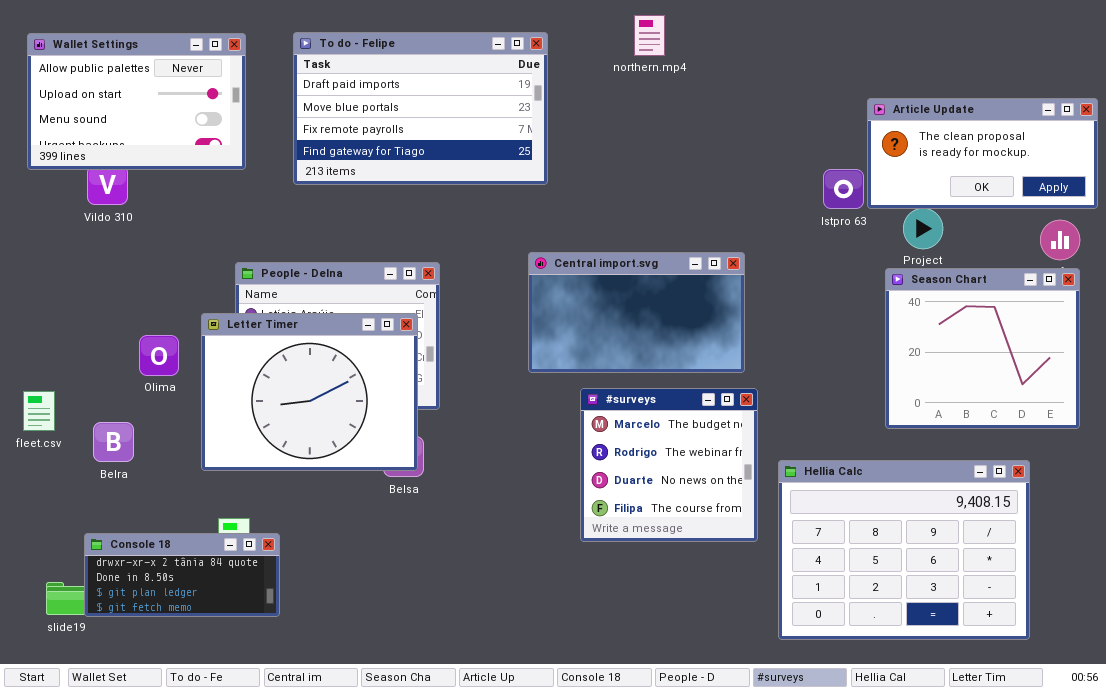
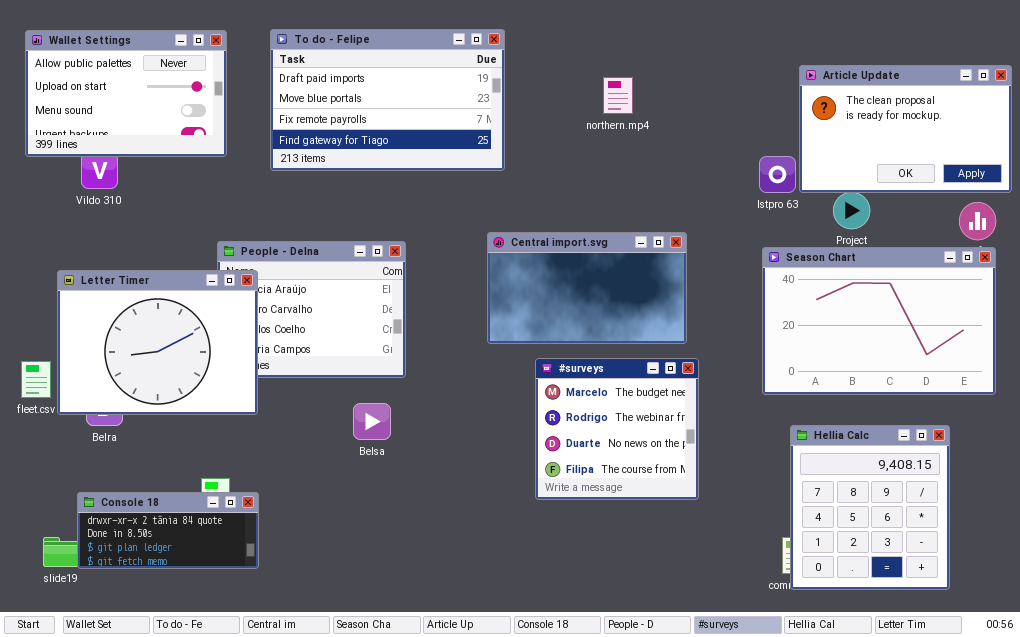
northern.mp4: [634,15,665,56] -> [603,77,633,114], moved
Article Update: [867,98,1098,209] -> [799,65,1012,193], resized
Season Chart: [885,268,1080,429] -> [762,247,996,395], resized
Letter Timer: [201,313,418,471] -> [57,270,258,415], moved
Hellia Calc: [778,460,1030,640] -> [790,425,950,590], resized

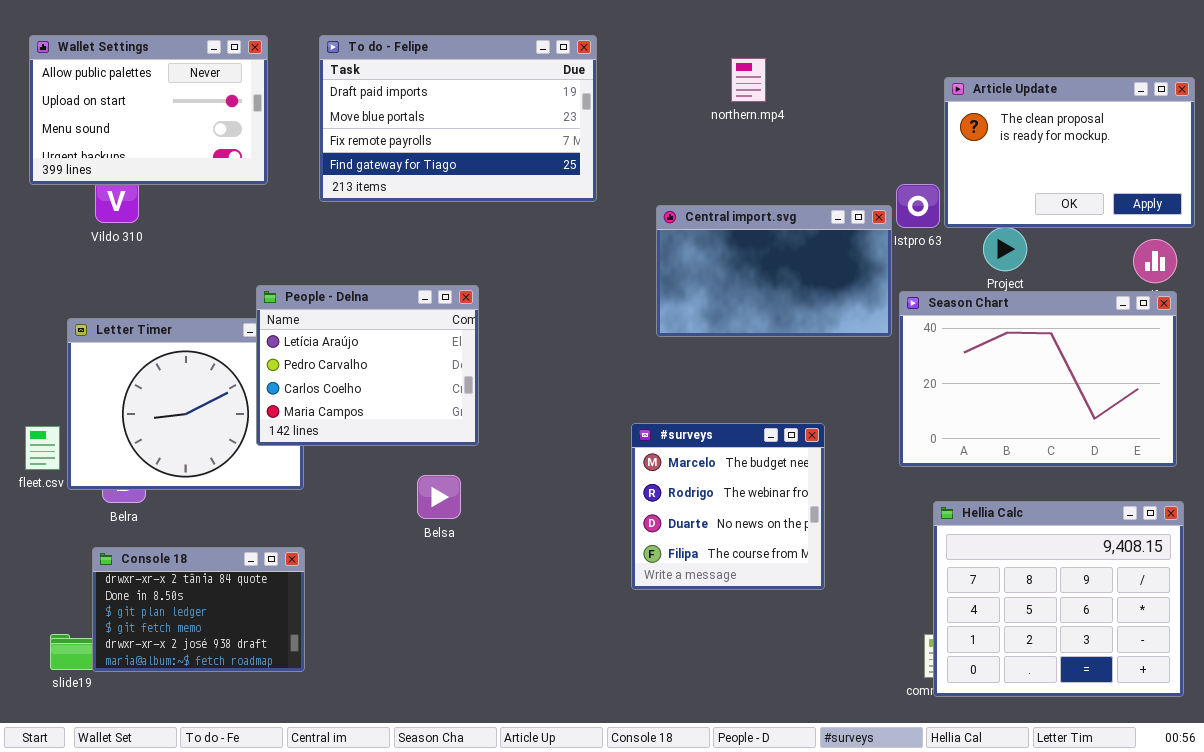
northern.mp4: [603,77,633,114] -> [731,58,766,102], moved
Central import.svg: [487,232,687,344] -> [656,205,892,337], moved
People - Delna: [217,241,406,378] -> [256,285,479,446], raised
Hellia Calc: [790,425,950,590] -> [933,501,1184,697], resized
Console 18: [77,492,259,569] -> [92,547,305,672], resized

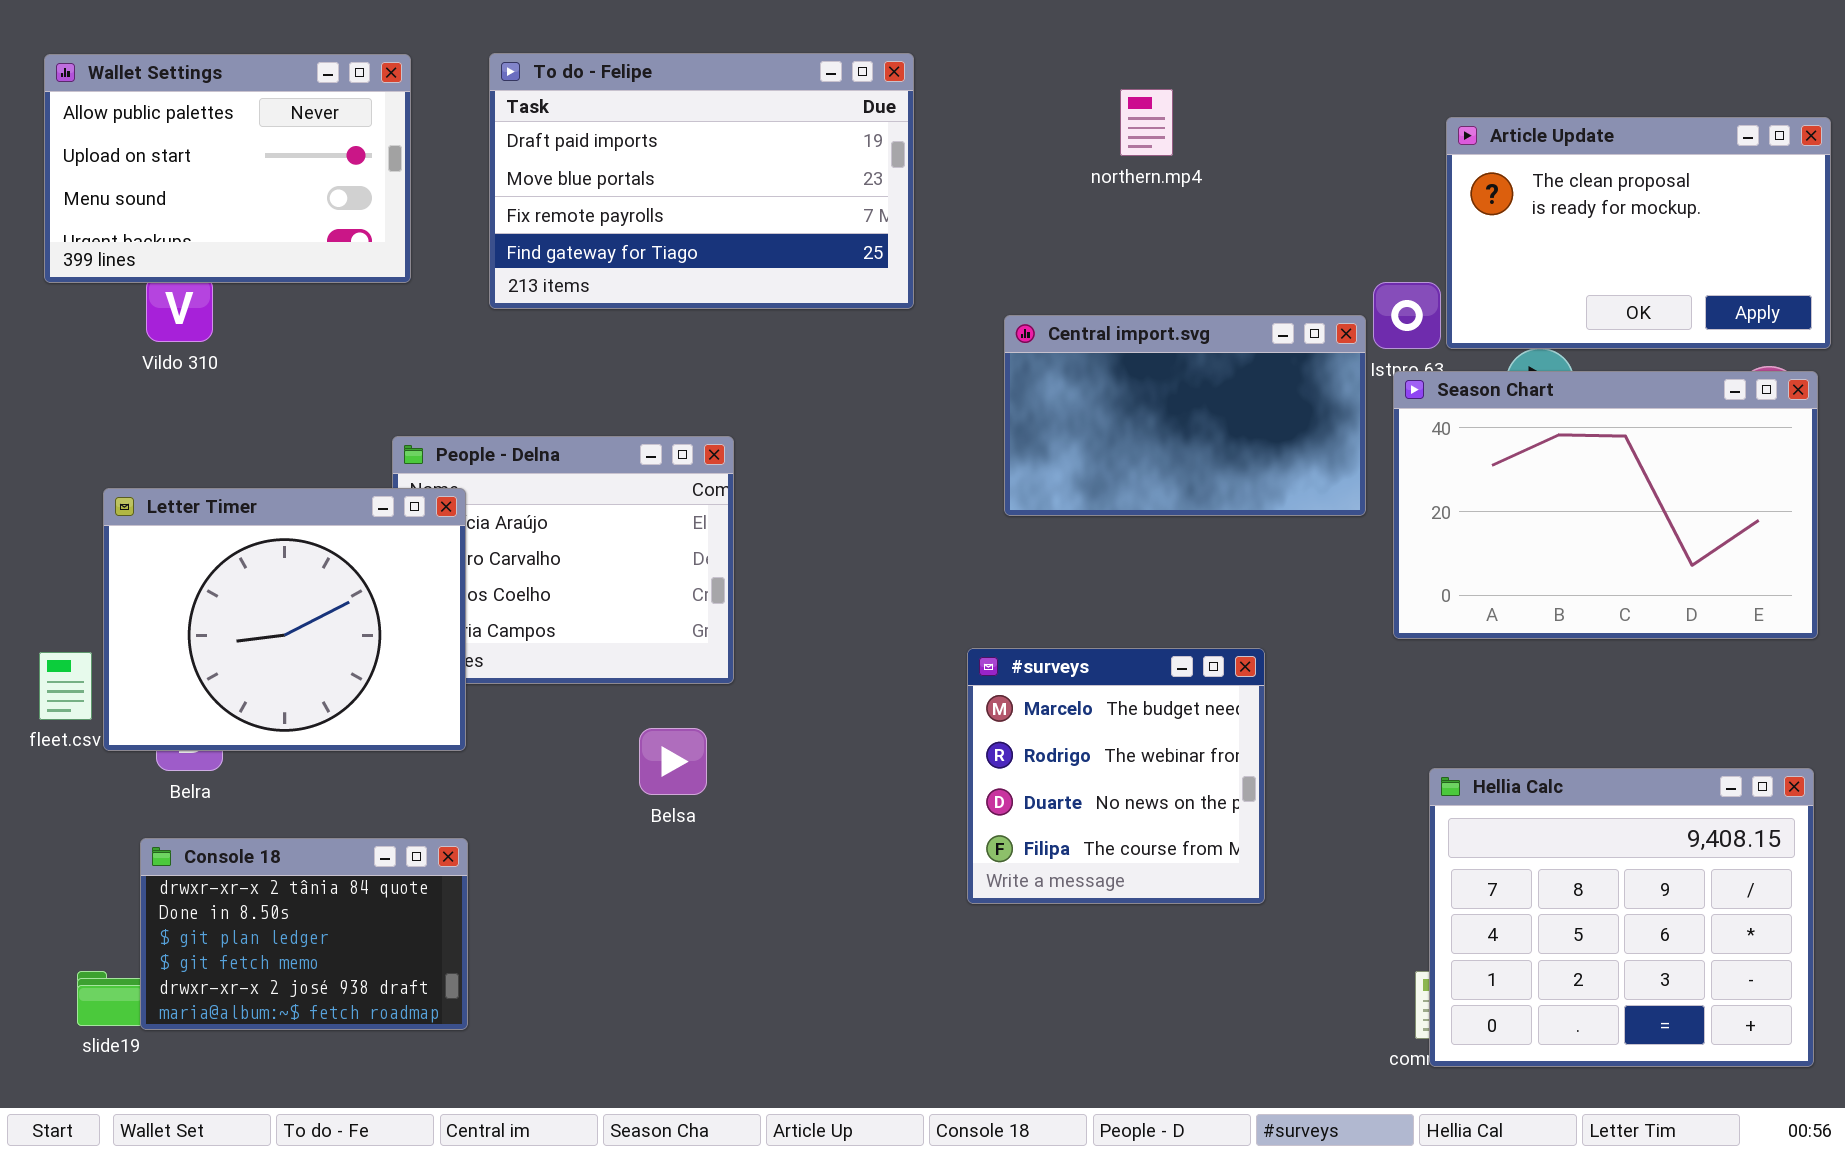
Season Chart: [899,291,1177,467] -> [1393,371,1818,639], moved
Letter Timer: [67,318,304,490] -> [103,488,466,751], raised

